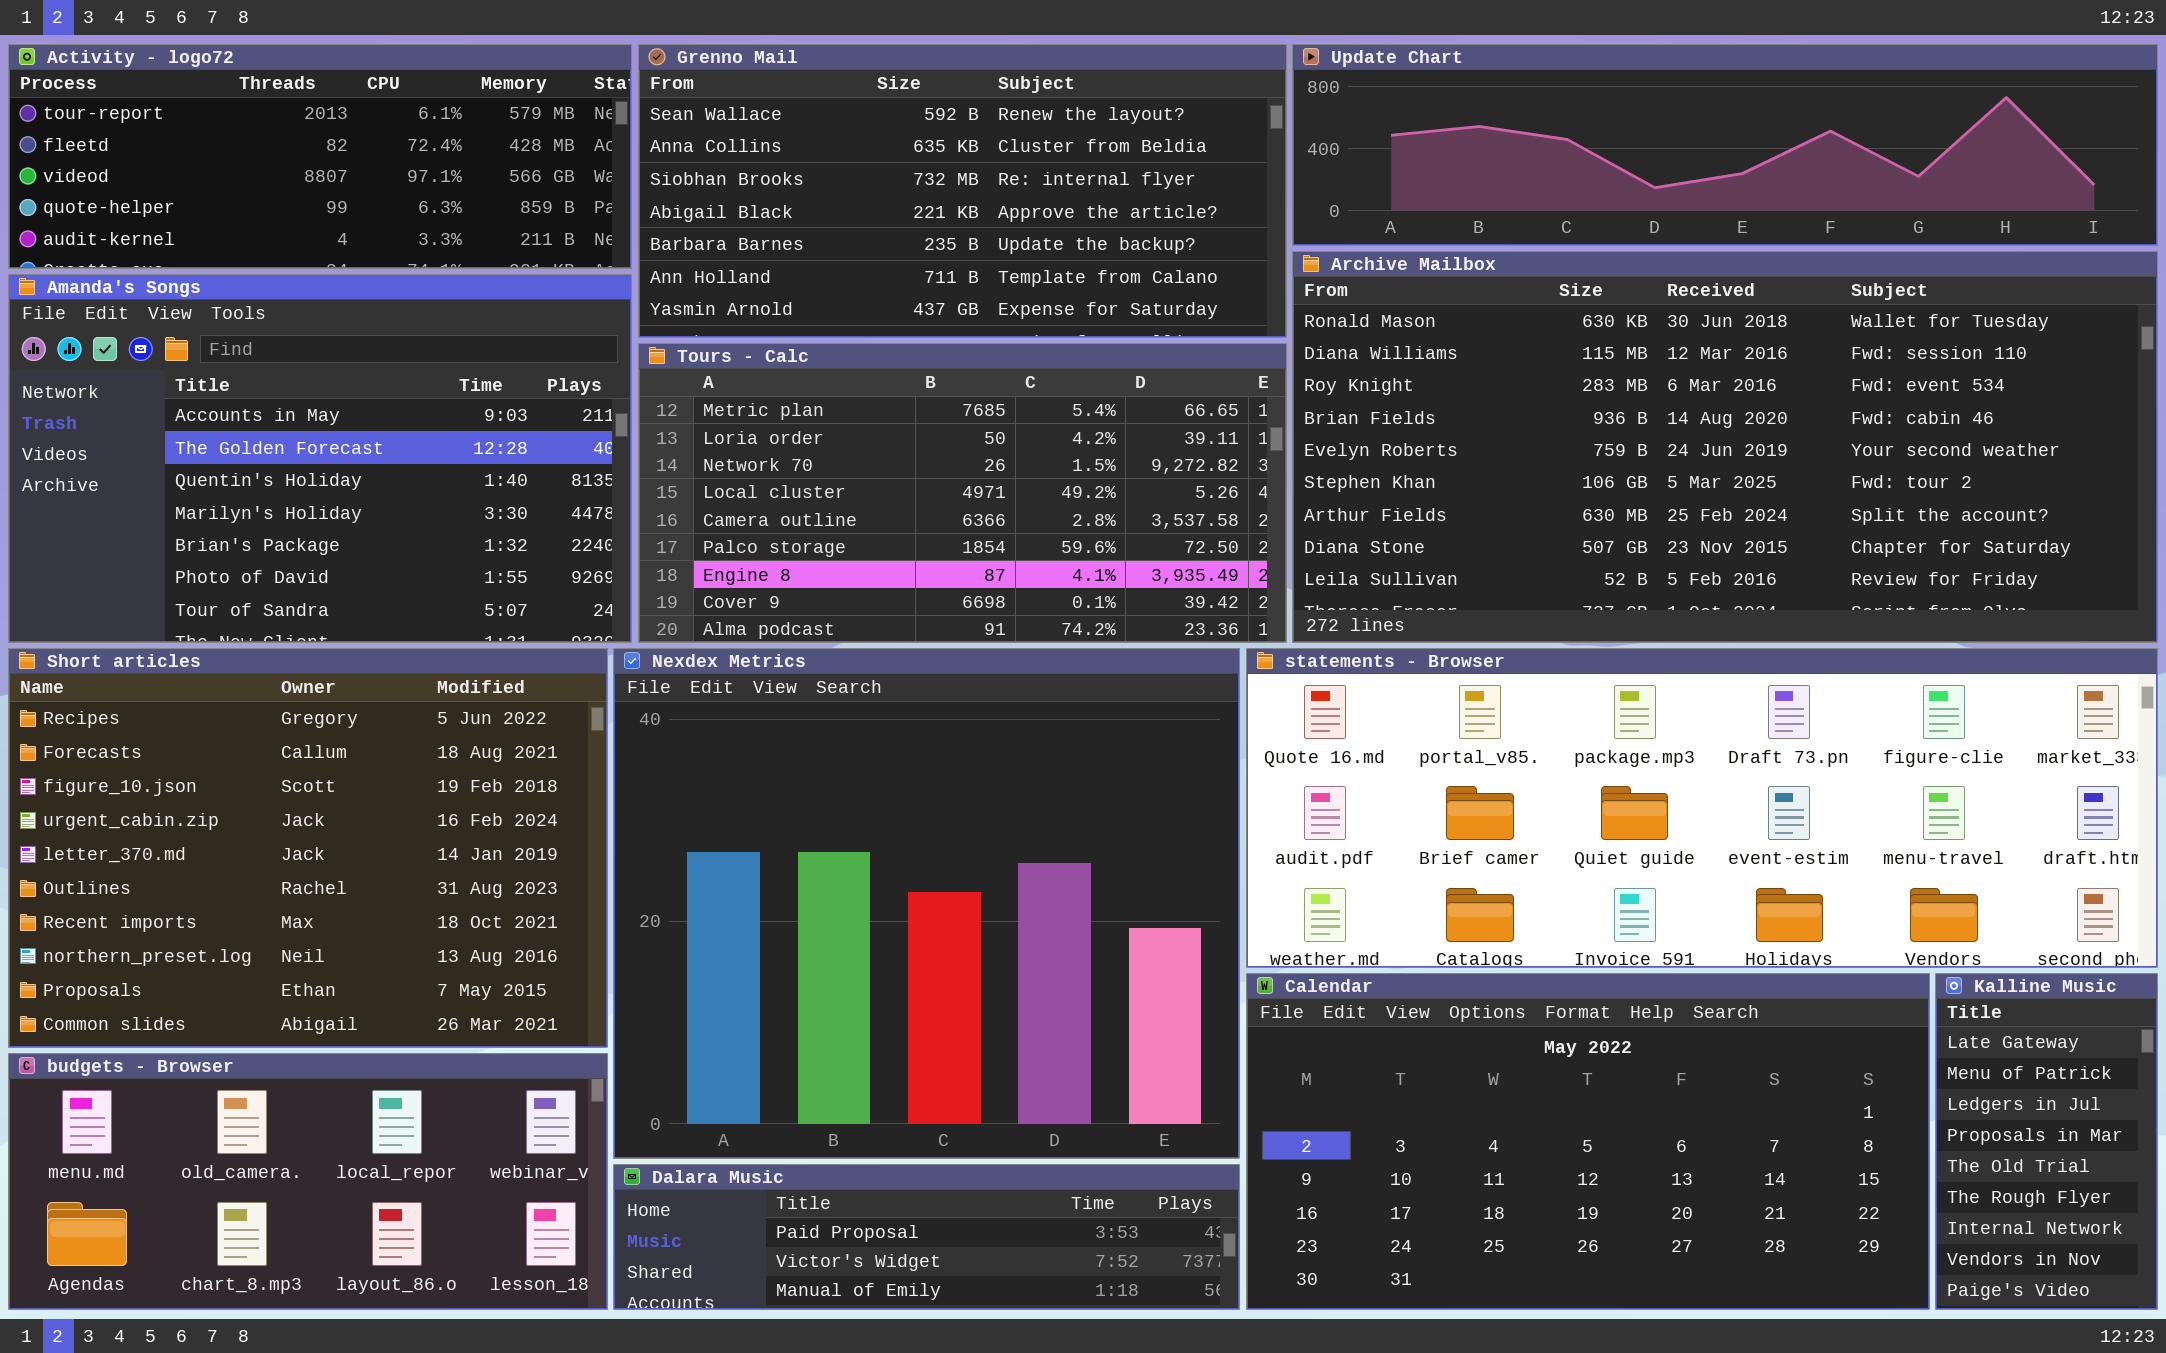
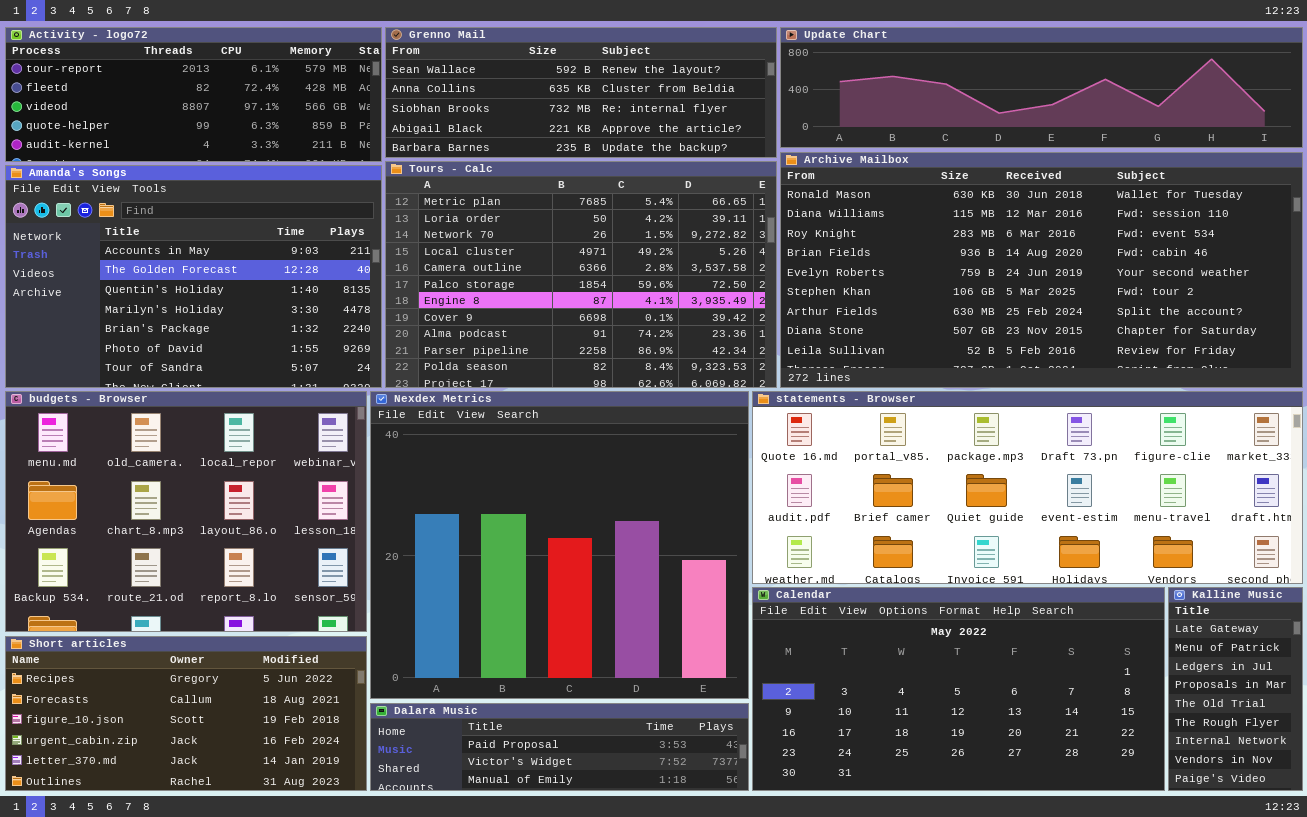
Grenno Mail: [638,44,1287,338] -> [385,27,777,158], resized
Tours - Calc: [638,343,1287,643] -> [385,161,777,388], resized
Short articles: [8,648,608,1048] -> [5,636,367,791], moved, resized
budgets - Browser: [8,1053,608,1310] -> [5,391,367,632], moved, resized

